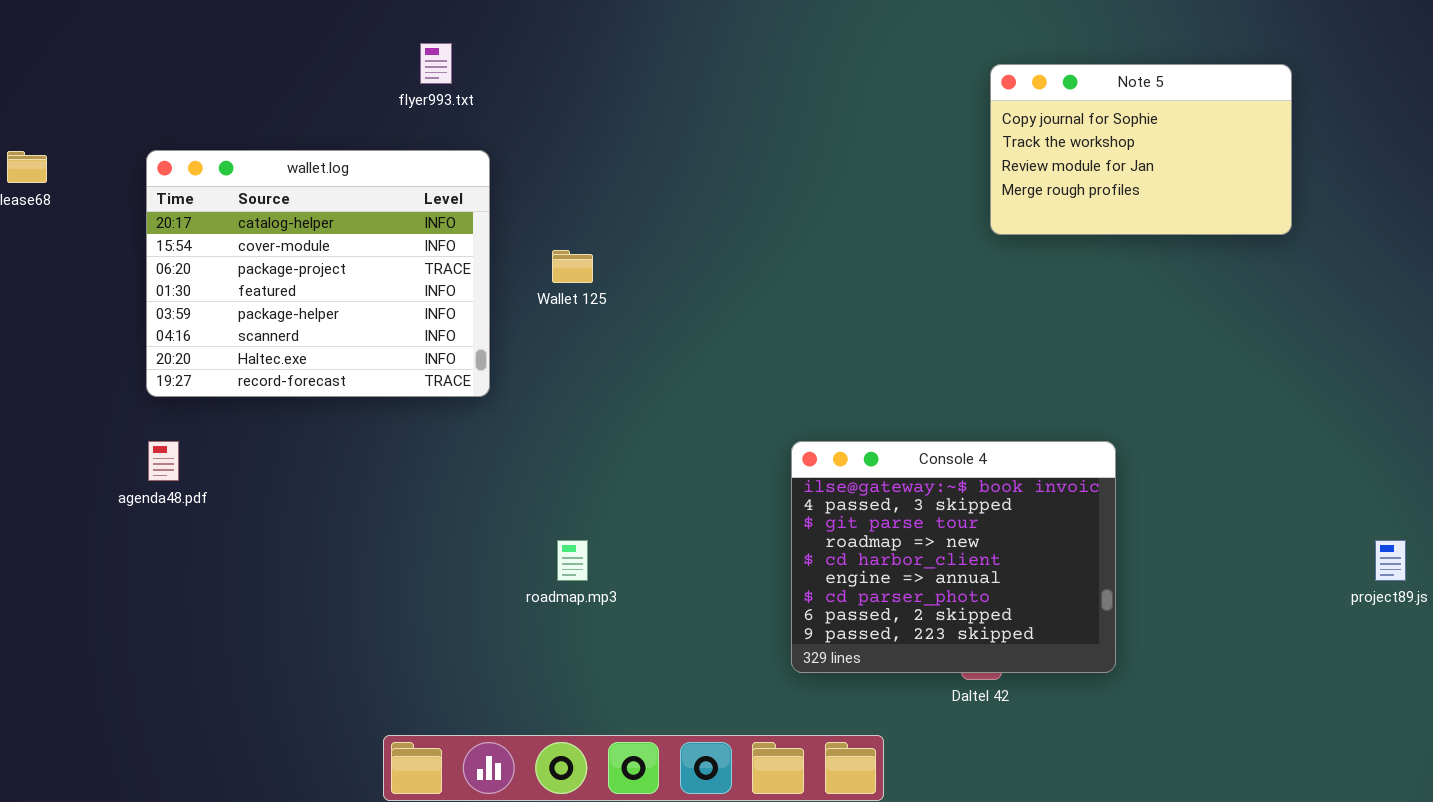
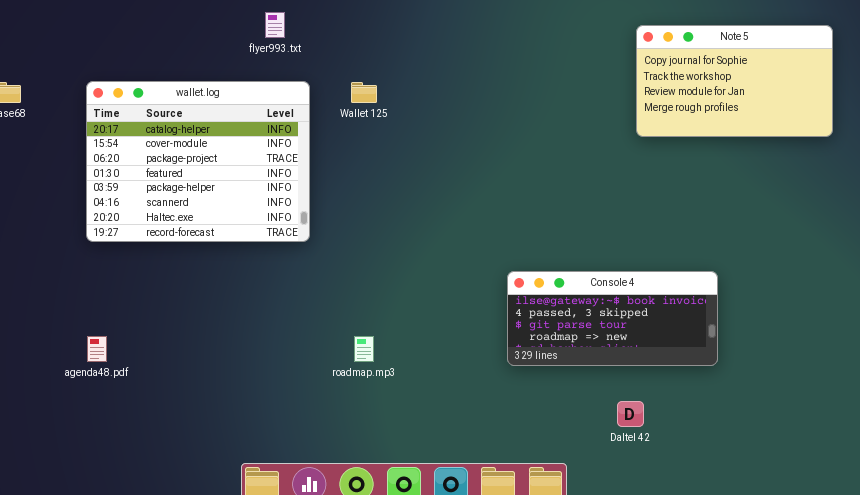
Wallet 125: [552,250,593,283] -> [351,82,377,103], moved
agenda48.pdf: [148,441,179,481] -> [87,336,107,362], moved
Console 4: [791,441,1116,673] -> [507,271,718,366], resized

